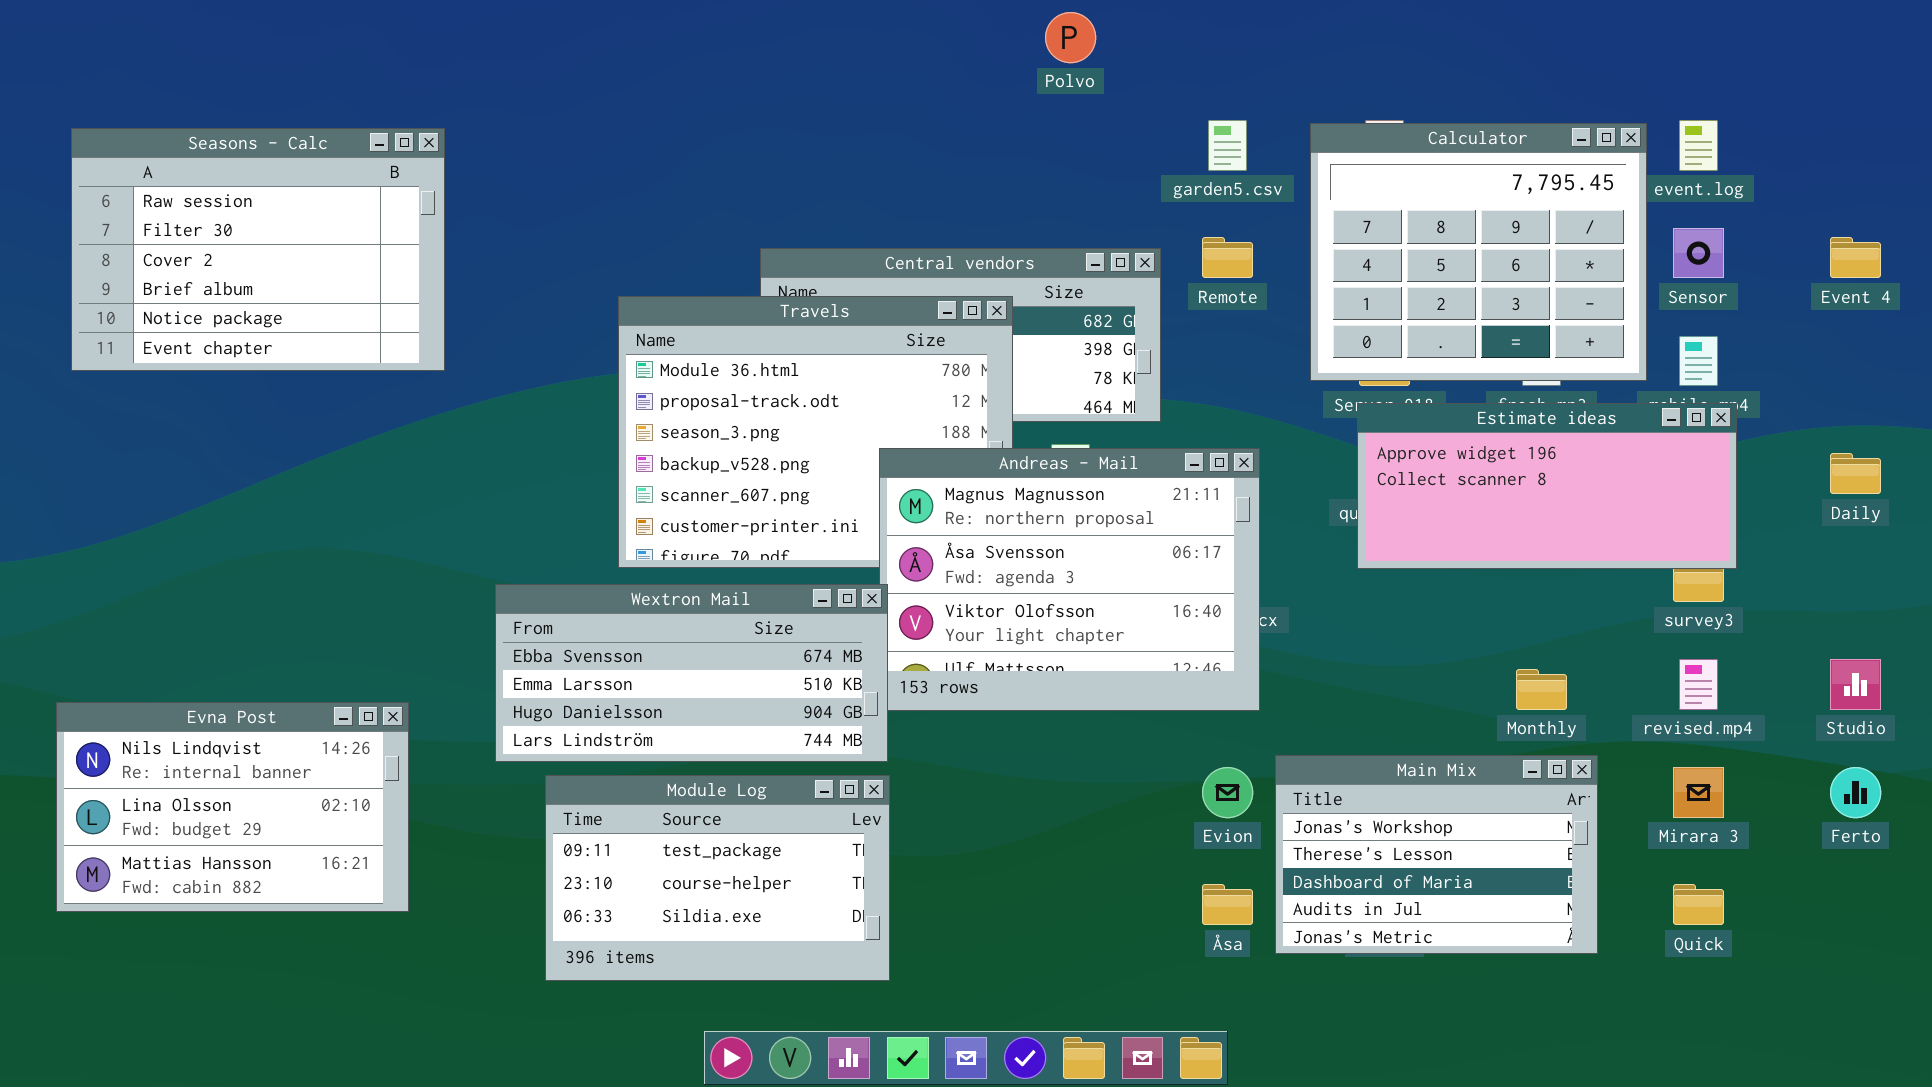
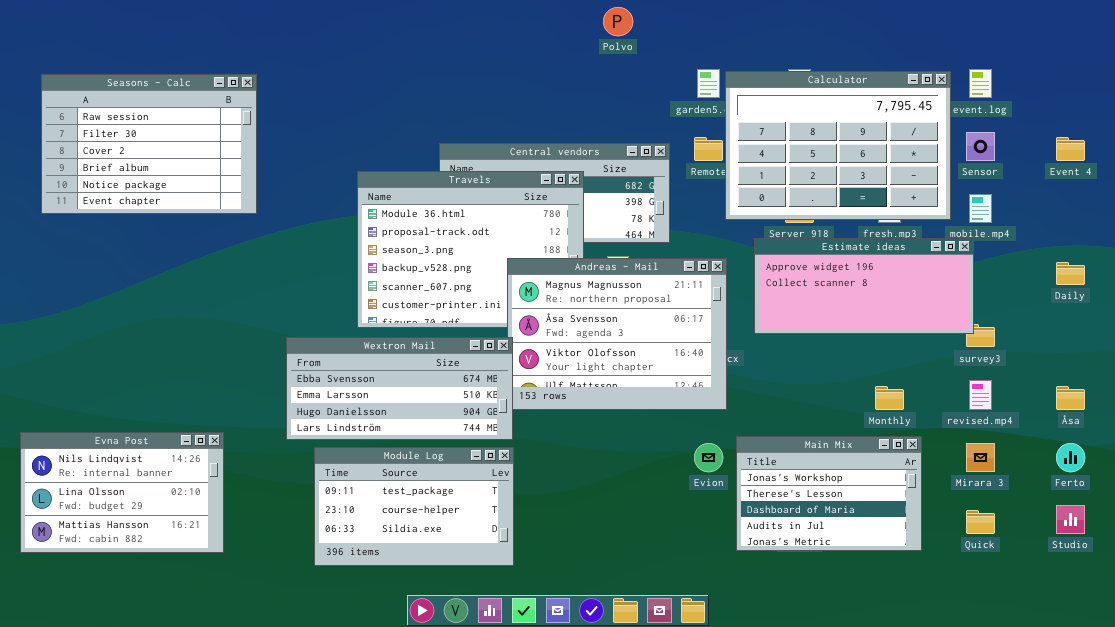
Calculator: [1310,123,1647,381] -> [725,71,951,220], resized
Estimate ideas: [1357,403,1737,569] -> [754,238,974,334], moved
Studio: [1830,659,1881,710] -> [1056,505,1085,534], moved
Evna Post: [56,702,409,912] -> [20,432,224,553], moved
Åsa: [1202,884,1253,925] -> [1056,386,1085,410], moved

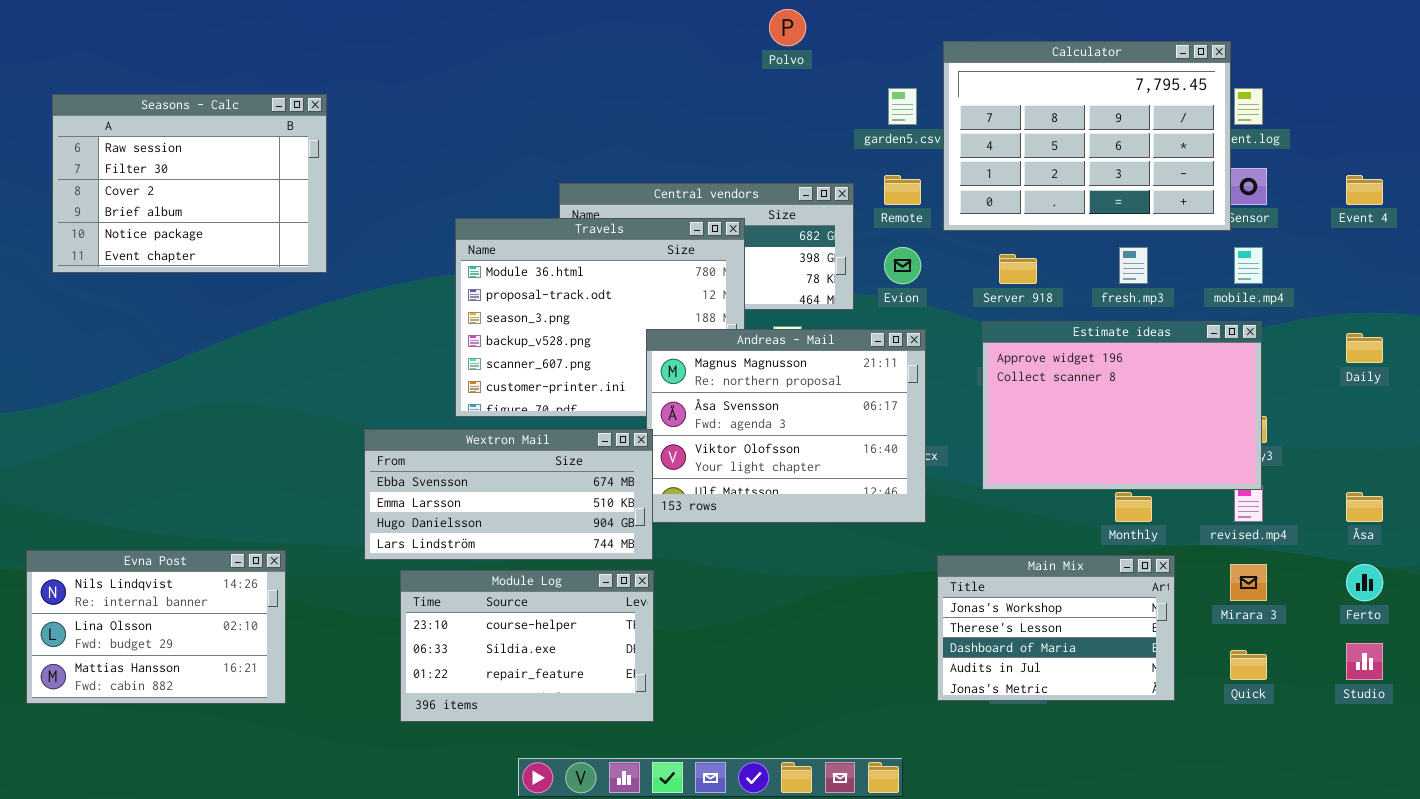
Calculator: [725,71,951,220] -> [943,41,1231,231], moved
Estimate ideas: [754,238,974,334] -> [982,321,1262,490], moved, resized
Evion: [694,443,723,472] -> [884,247,921,284], moved
Module Log: [314,447,514,566] -> [400,570,654,722], scrolled down 1 row

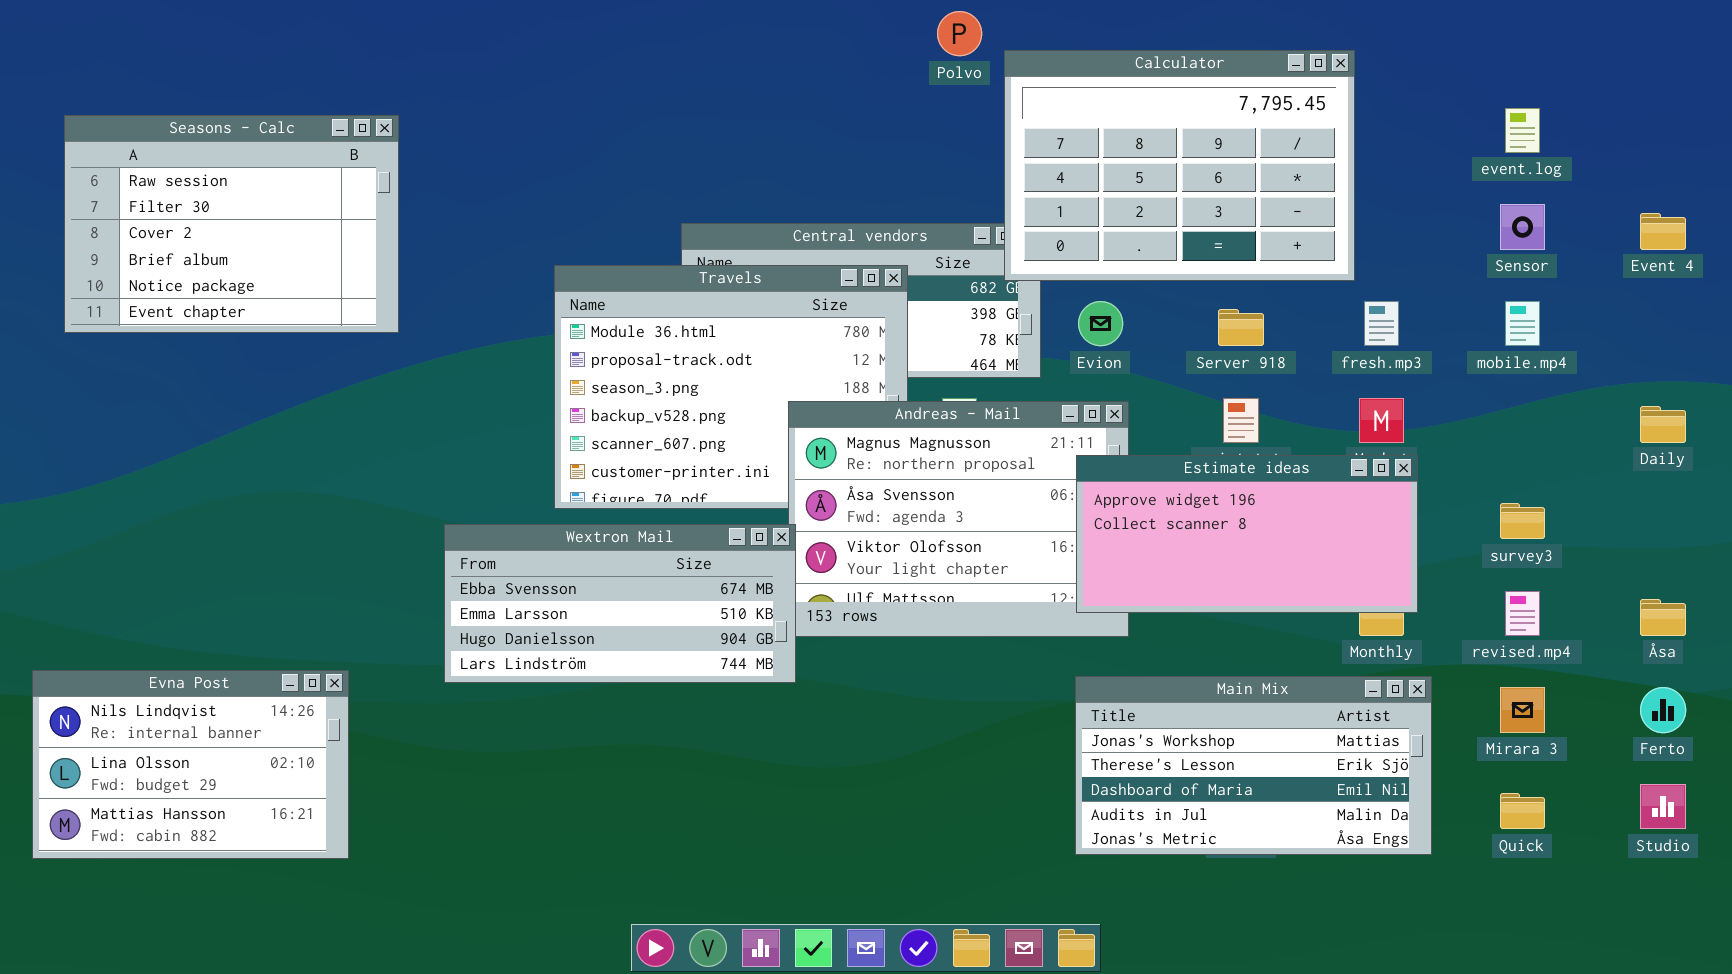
Calculator: [943,41,1231,231] -> [1004,50,1355,281], moved
Estimate ideas: [982,321,1262,490] -> [1076,455,1418,613], moved, resized
Main Mix: [937,555,1175,701] -> [1075,676,1432,855], resized
Module Log: [400,570,654,722] -> none, closed

